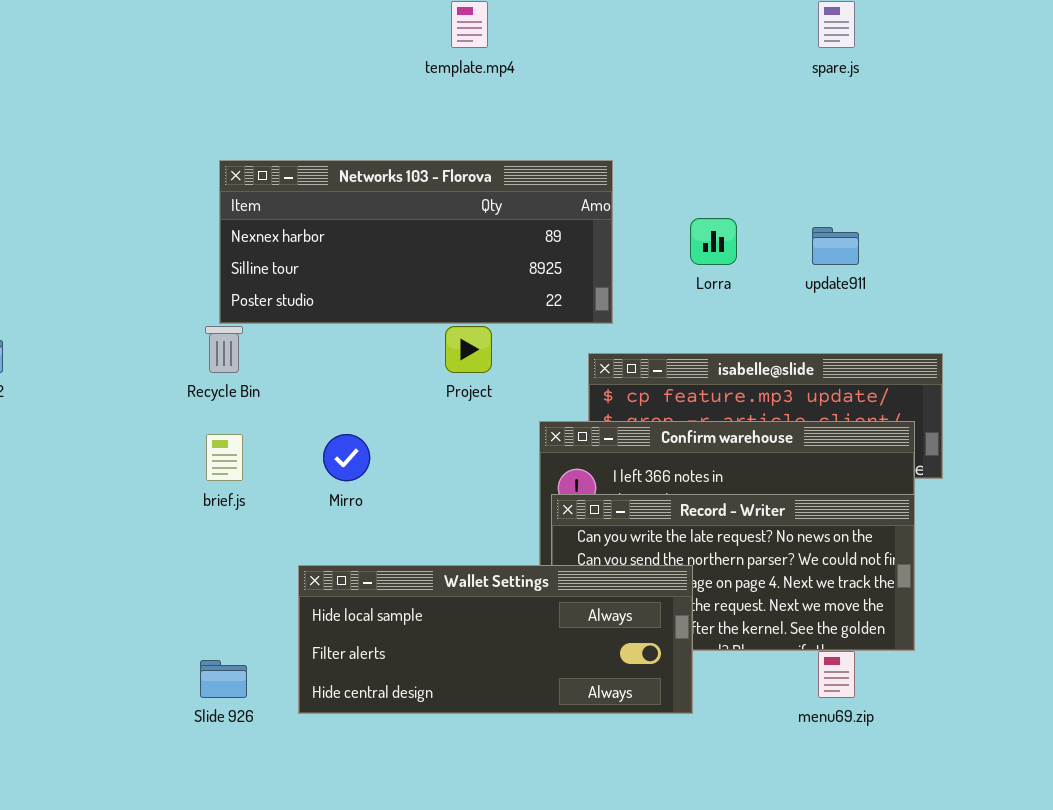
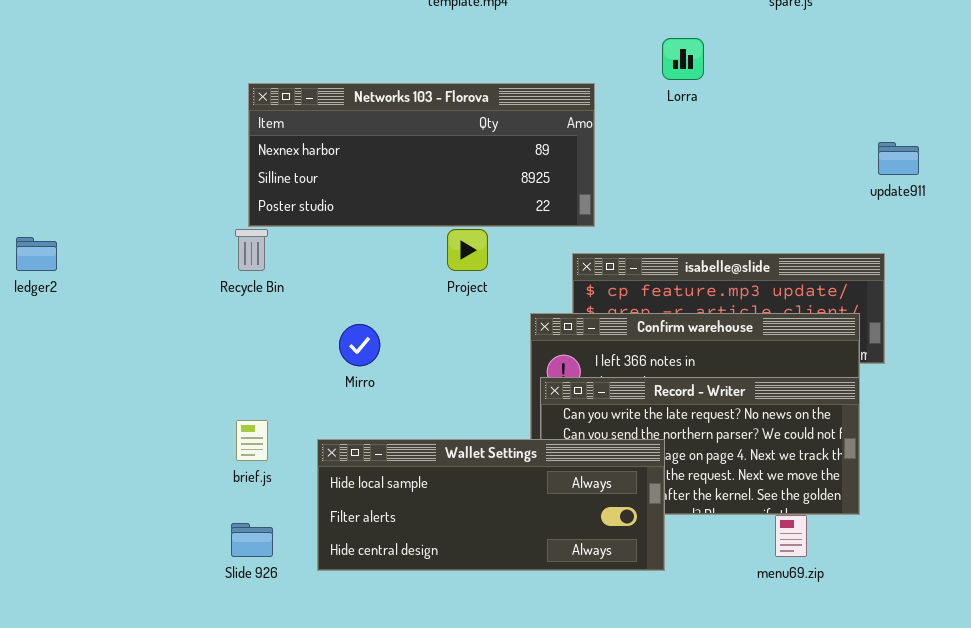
Lorra: [690,218,737,265] -> [662,38,704,80], moved
update911: [812,227,859,265] -> [878,142,919,175], moved
brief.js: [206,434,243,481] -> [236,420,268,461], moved

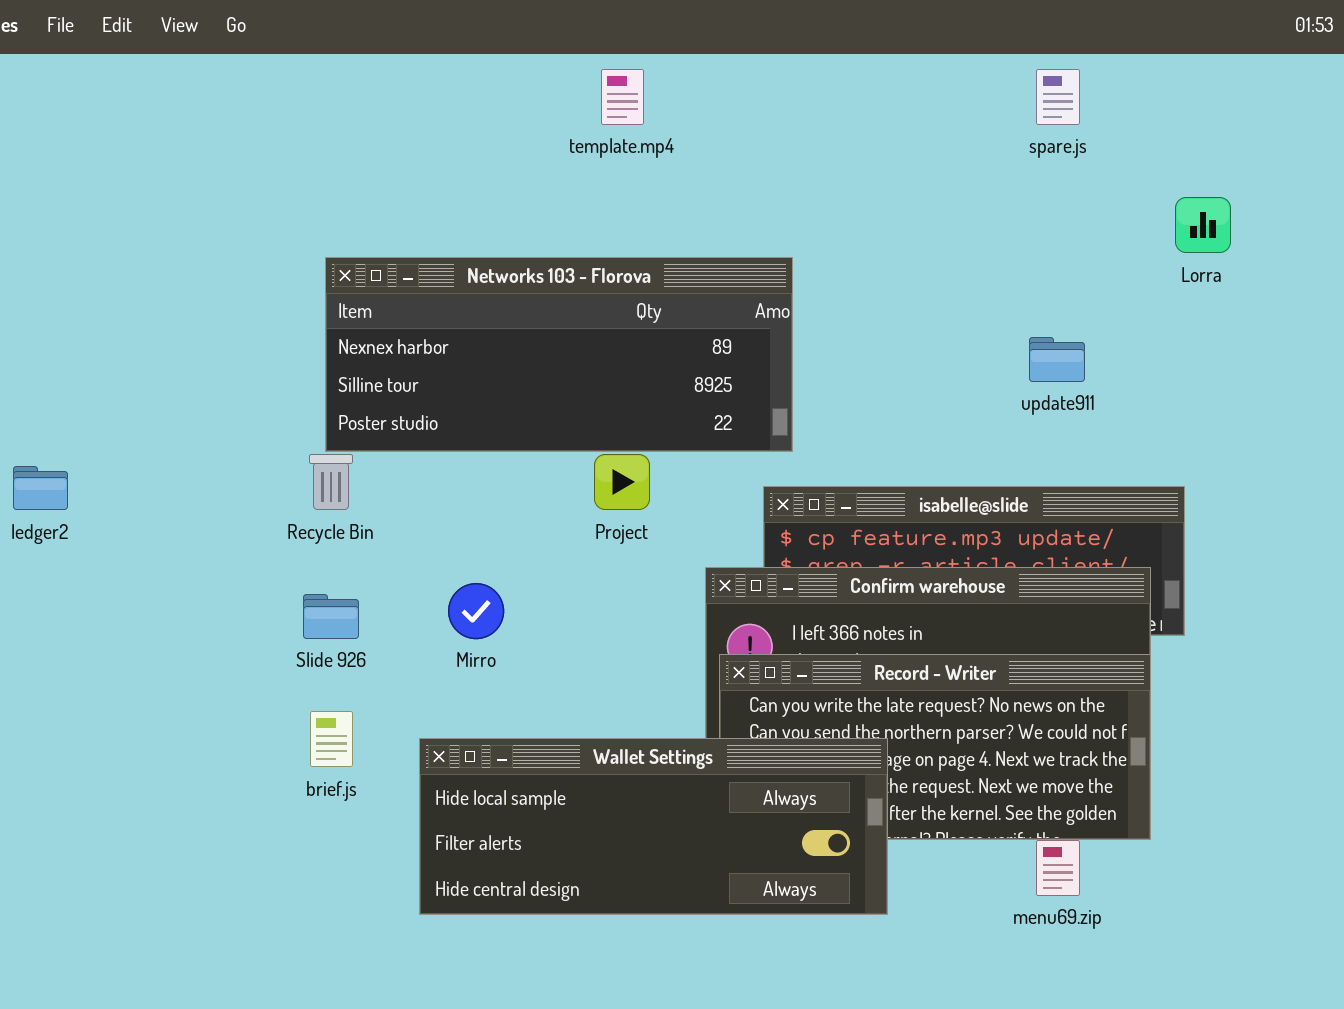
Lorra: [662,38,704,80] -> [1175,197,1231,253], moved
update911: [878,142,919,175] -> [1029,337,1085,382], moved
Slide 926: [231,523,273,557] -> [303,594,359,639], moved

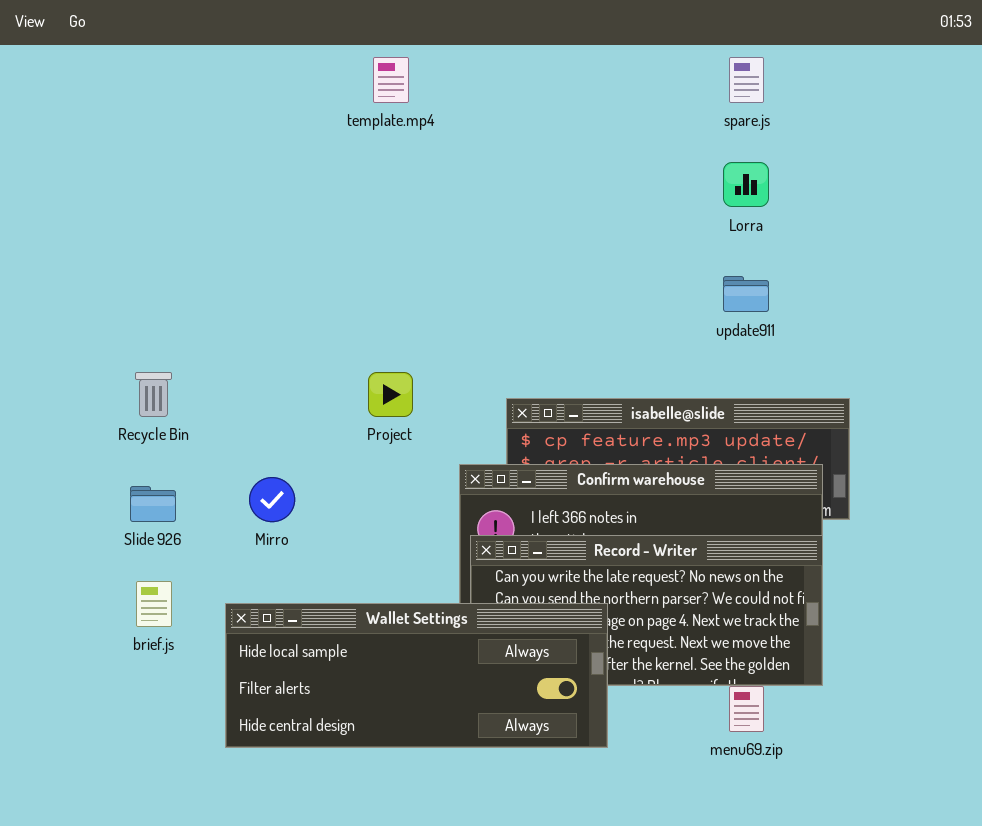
Lorra: [1175,197,1231,253] -> [723,162,769,207], moved
Networks 103 - Florova: [325,257,793,452] -> none, closed

